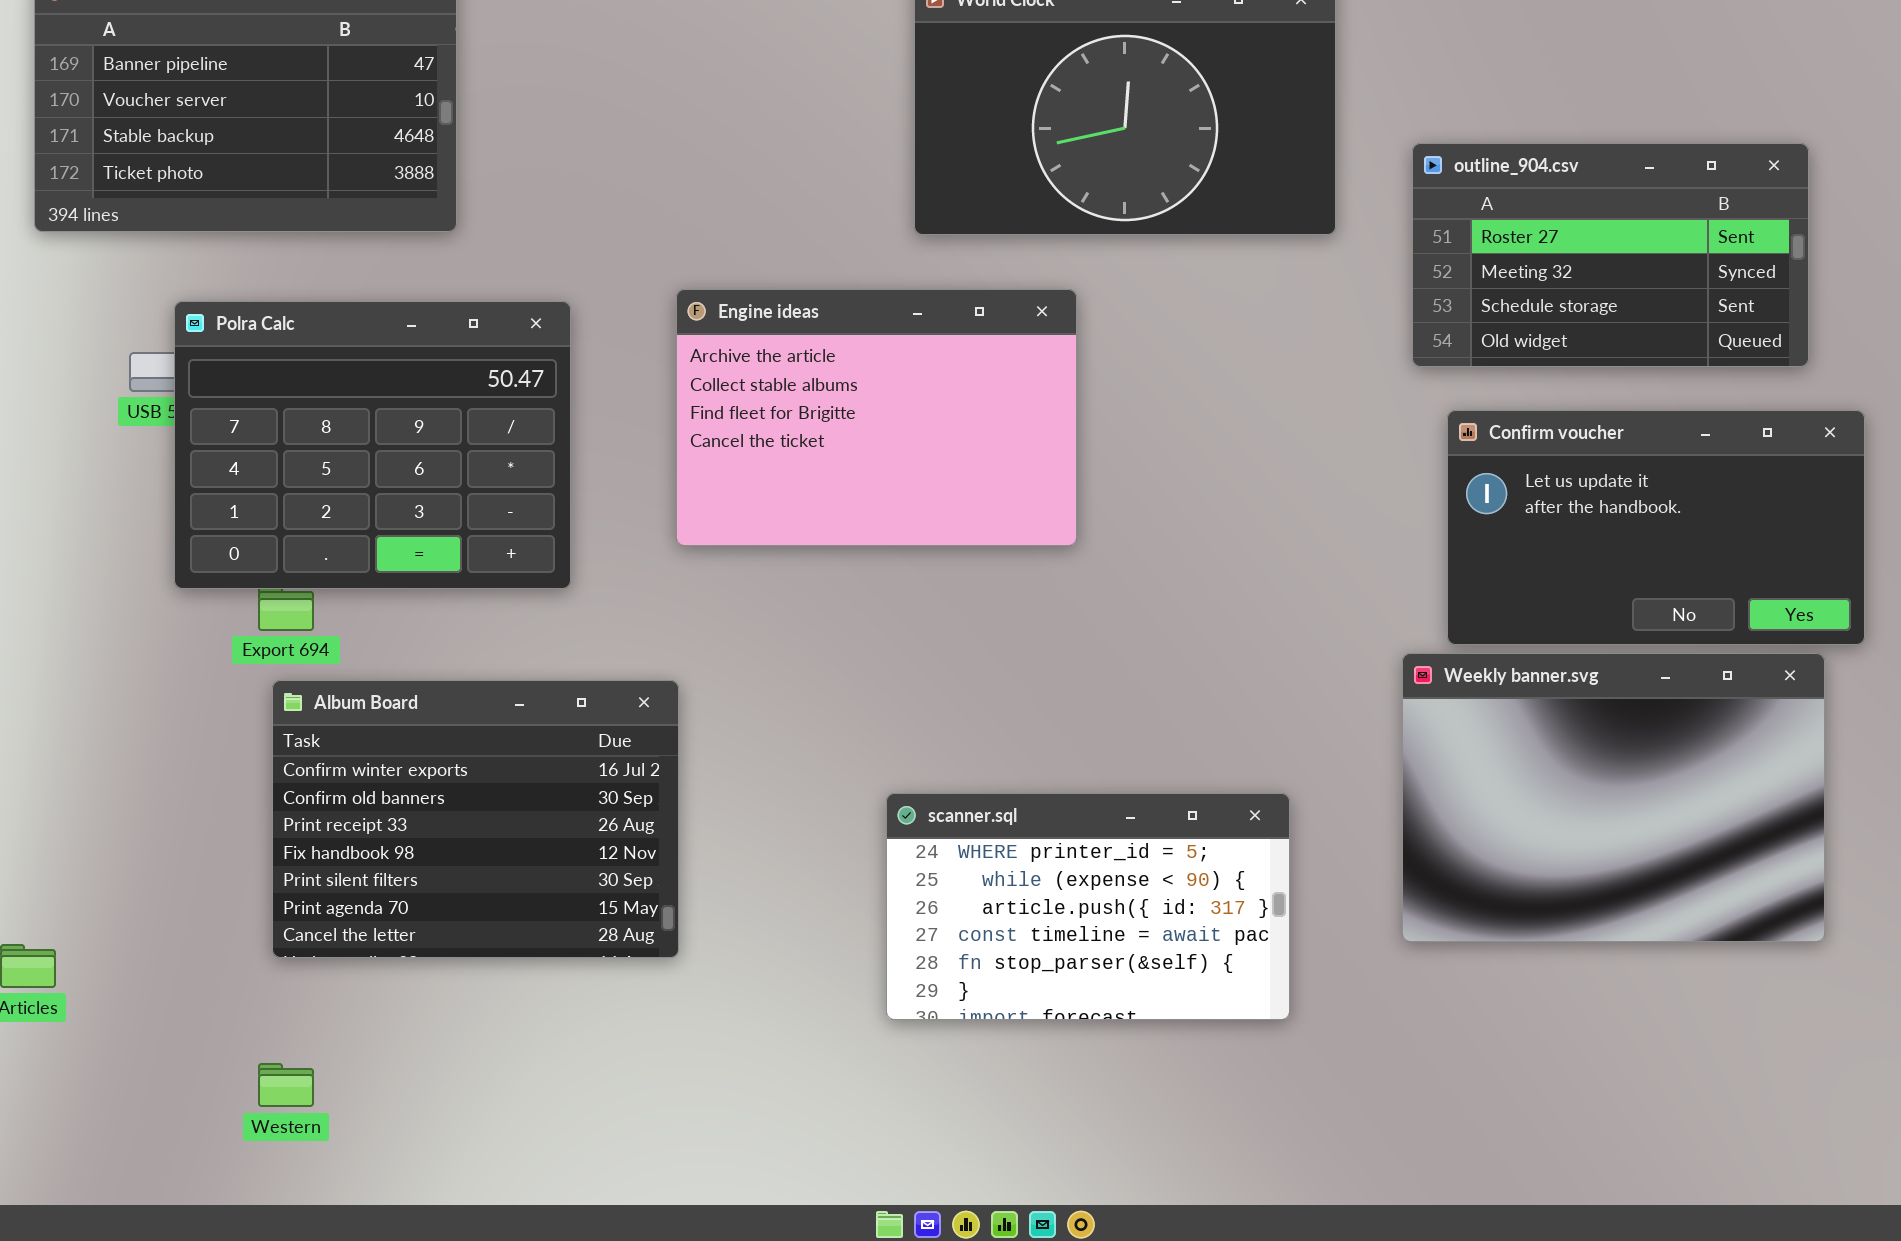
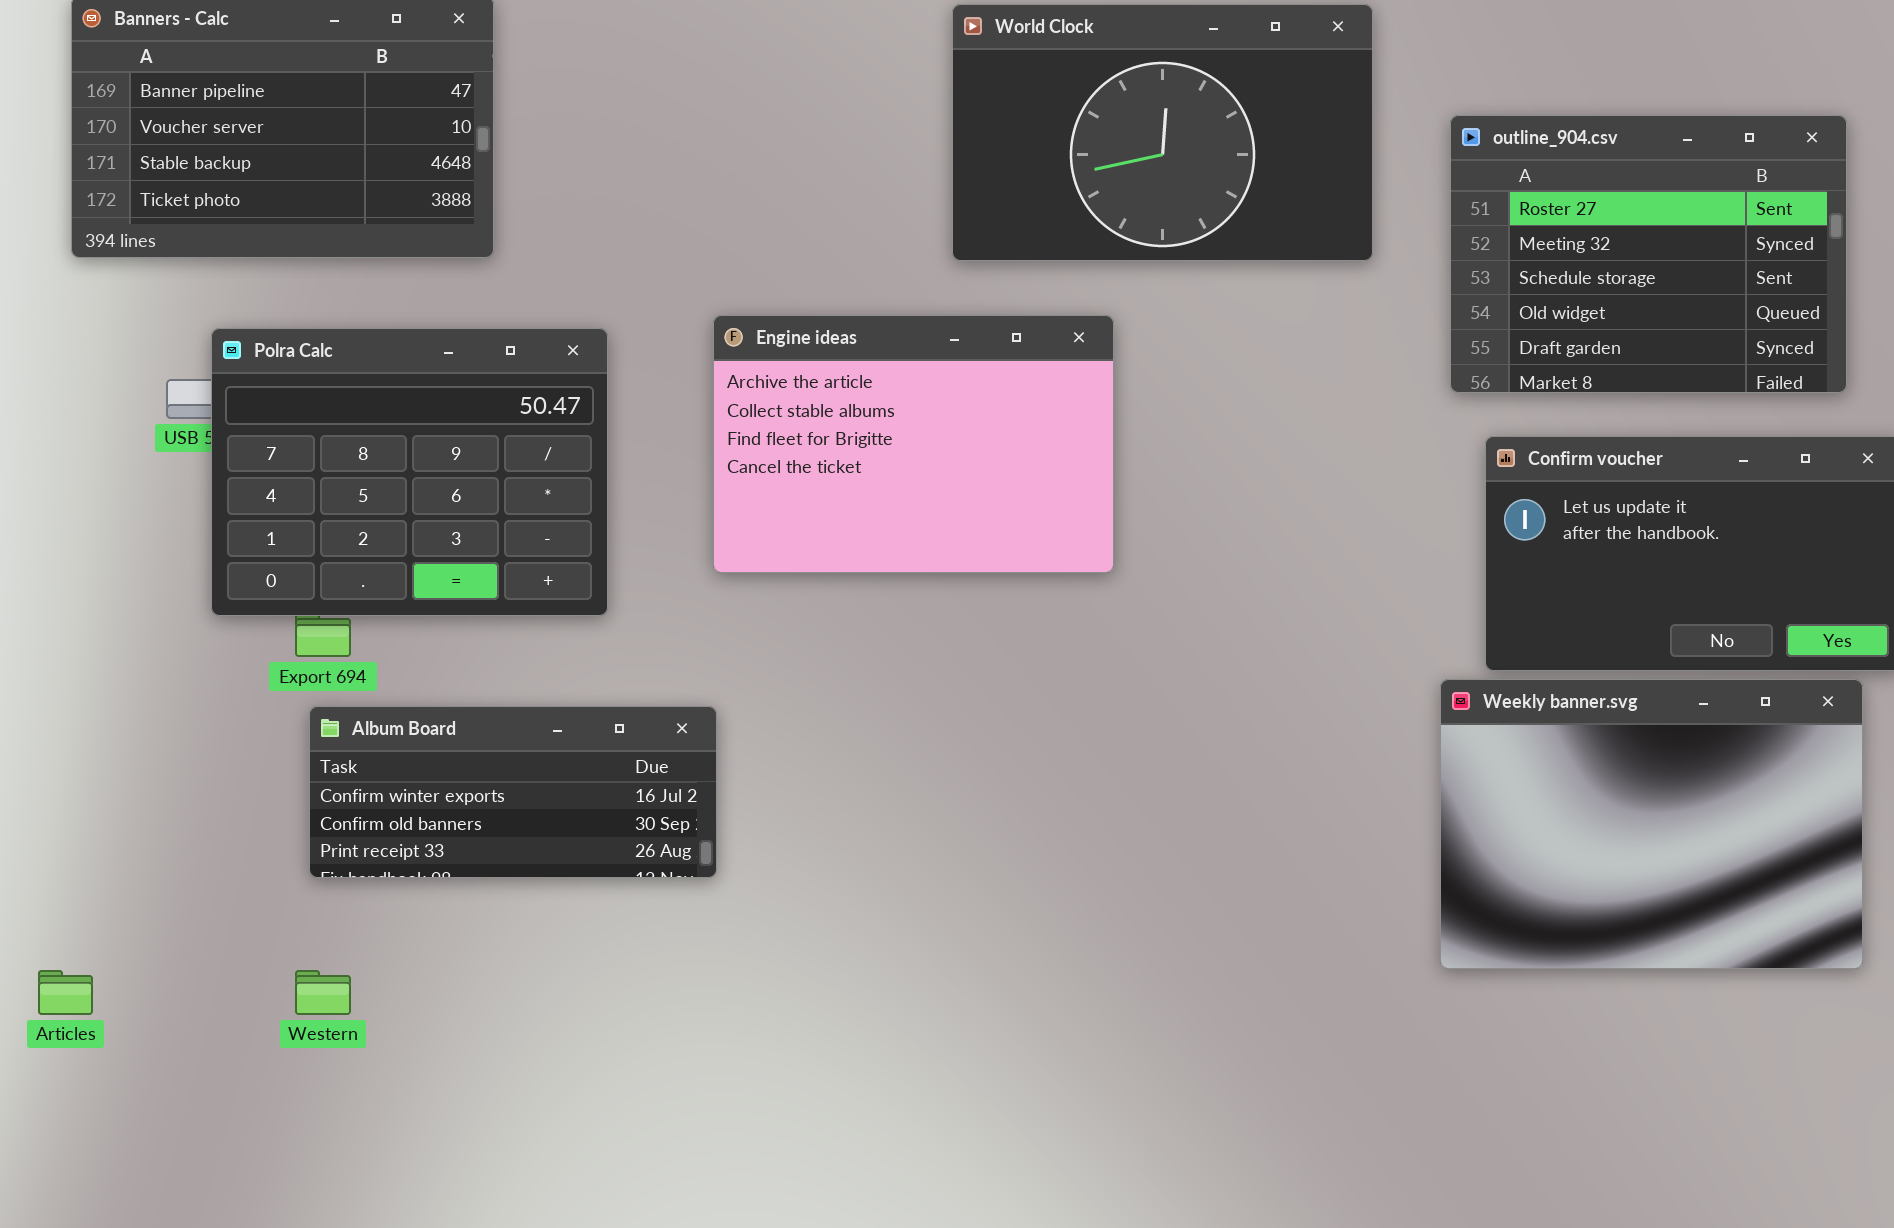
outline_904.csv: [1412,143,1809,367] -> [1450,115,1847,393], resized
Album Board: [272,680,679,958] -> [309,706,717,878], resized
scanner.sql: [886,793,1290,1020] -> none, closed
Western: [258,1063,314,1107] -> [295,970,351,1015], moved

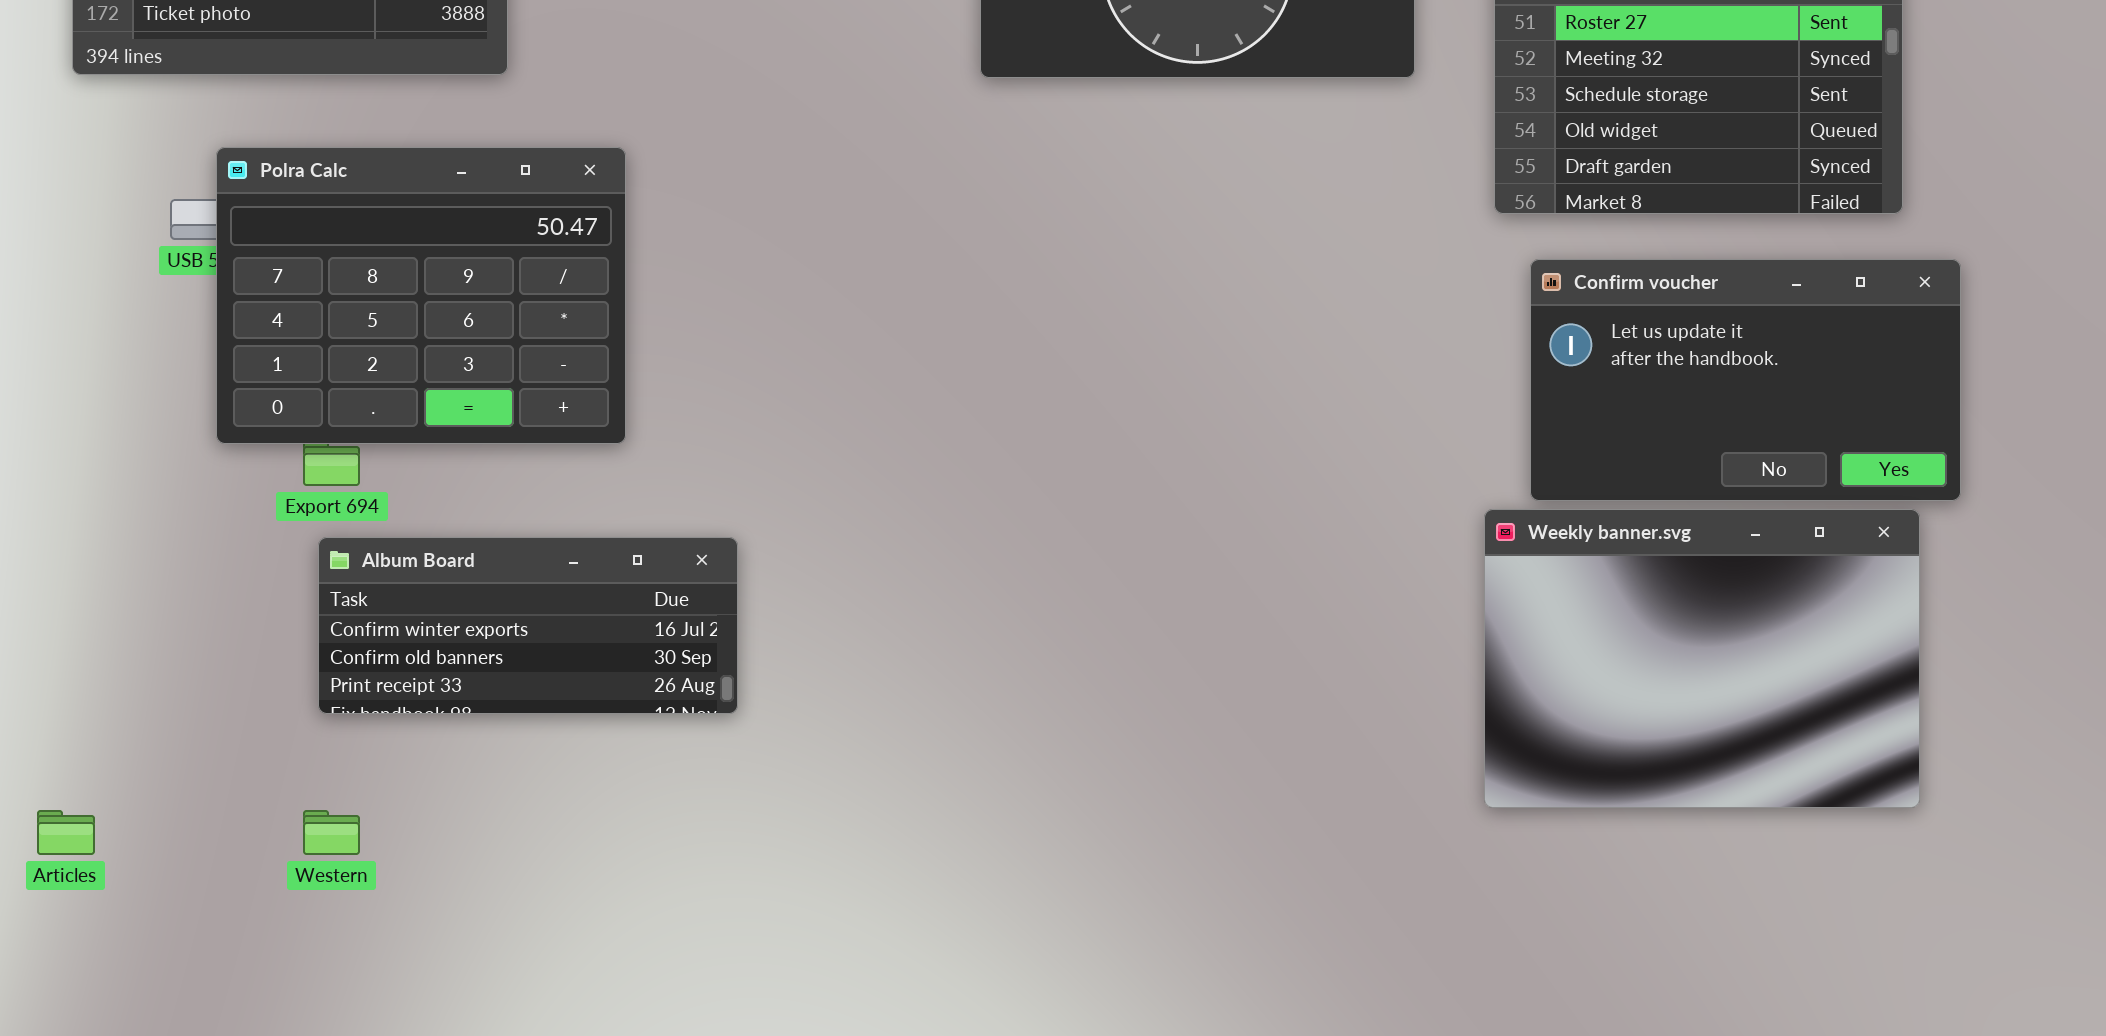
Engine ideas: [713,315,1114,573] -> none, closed

